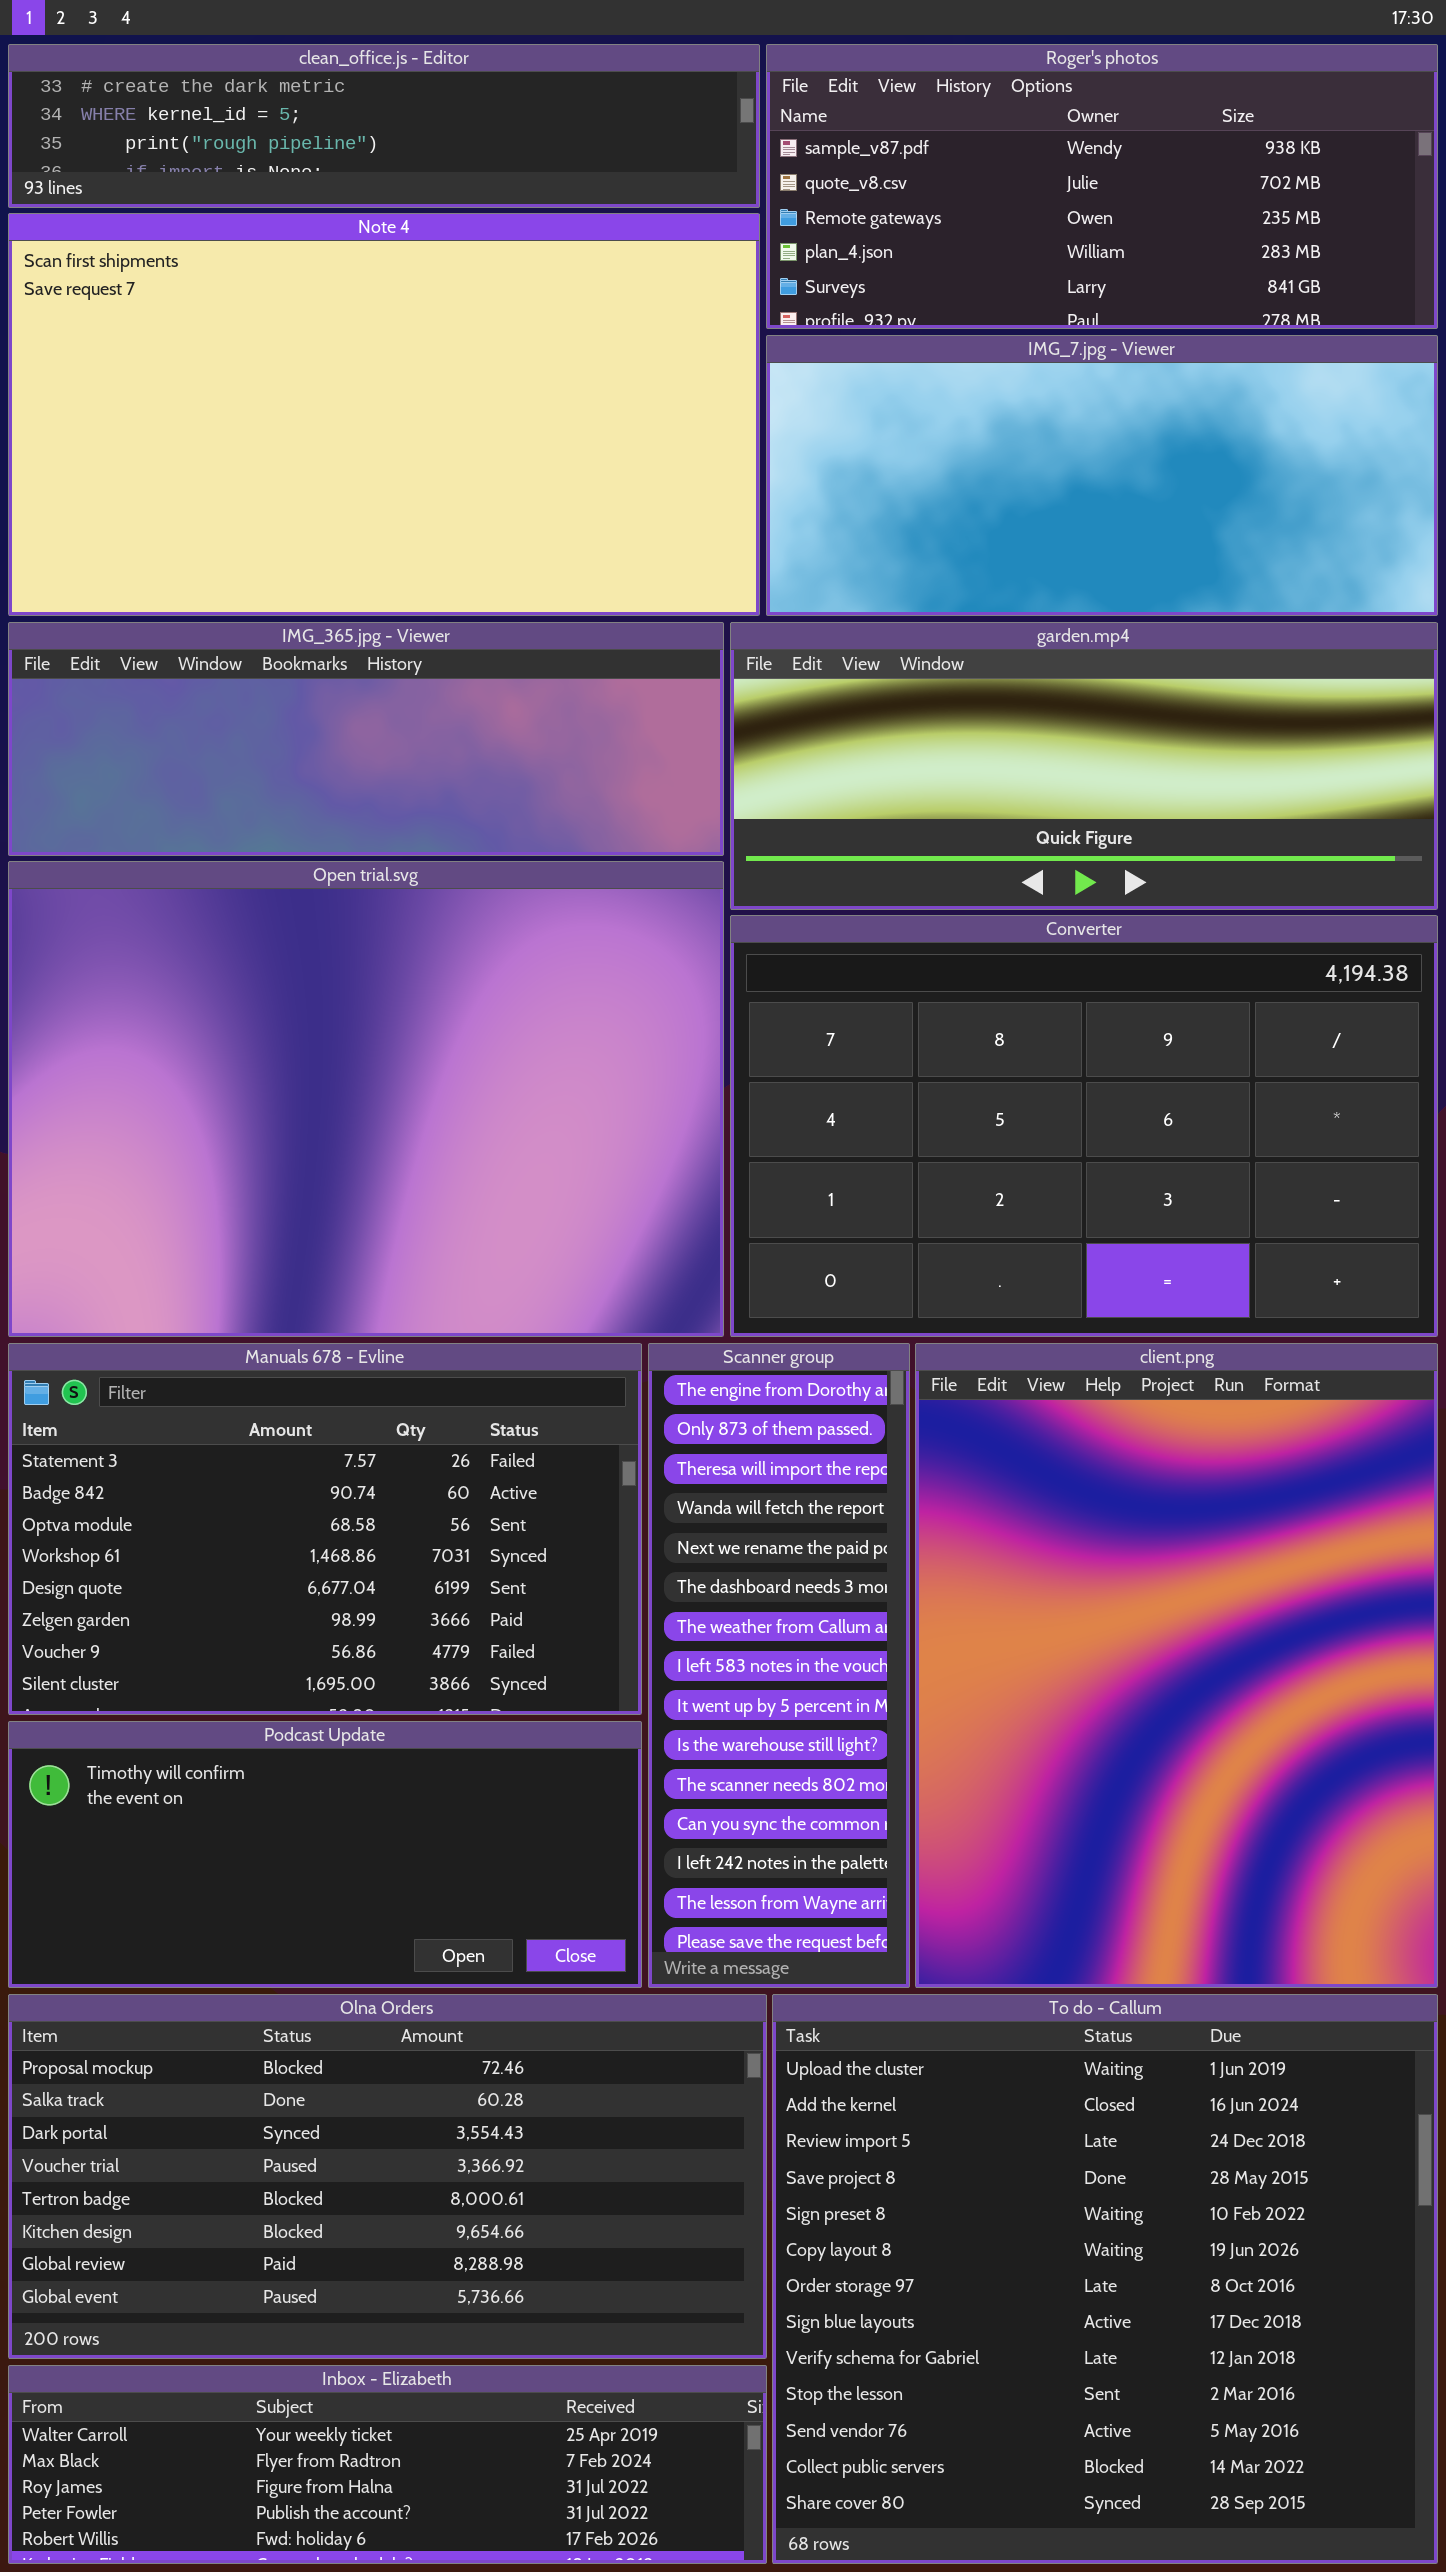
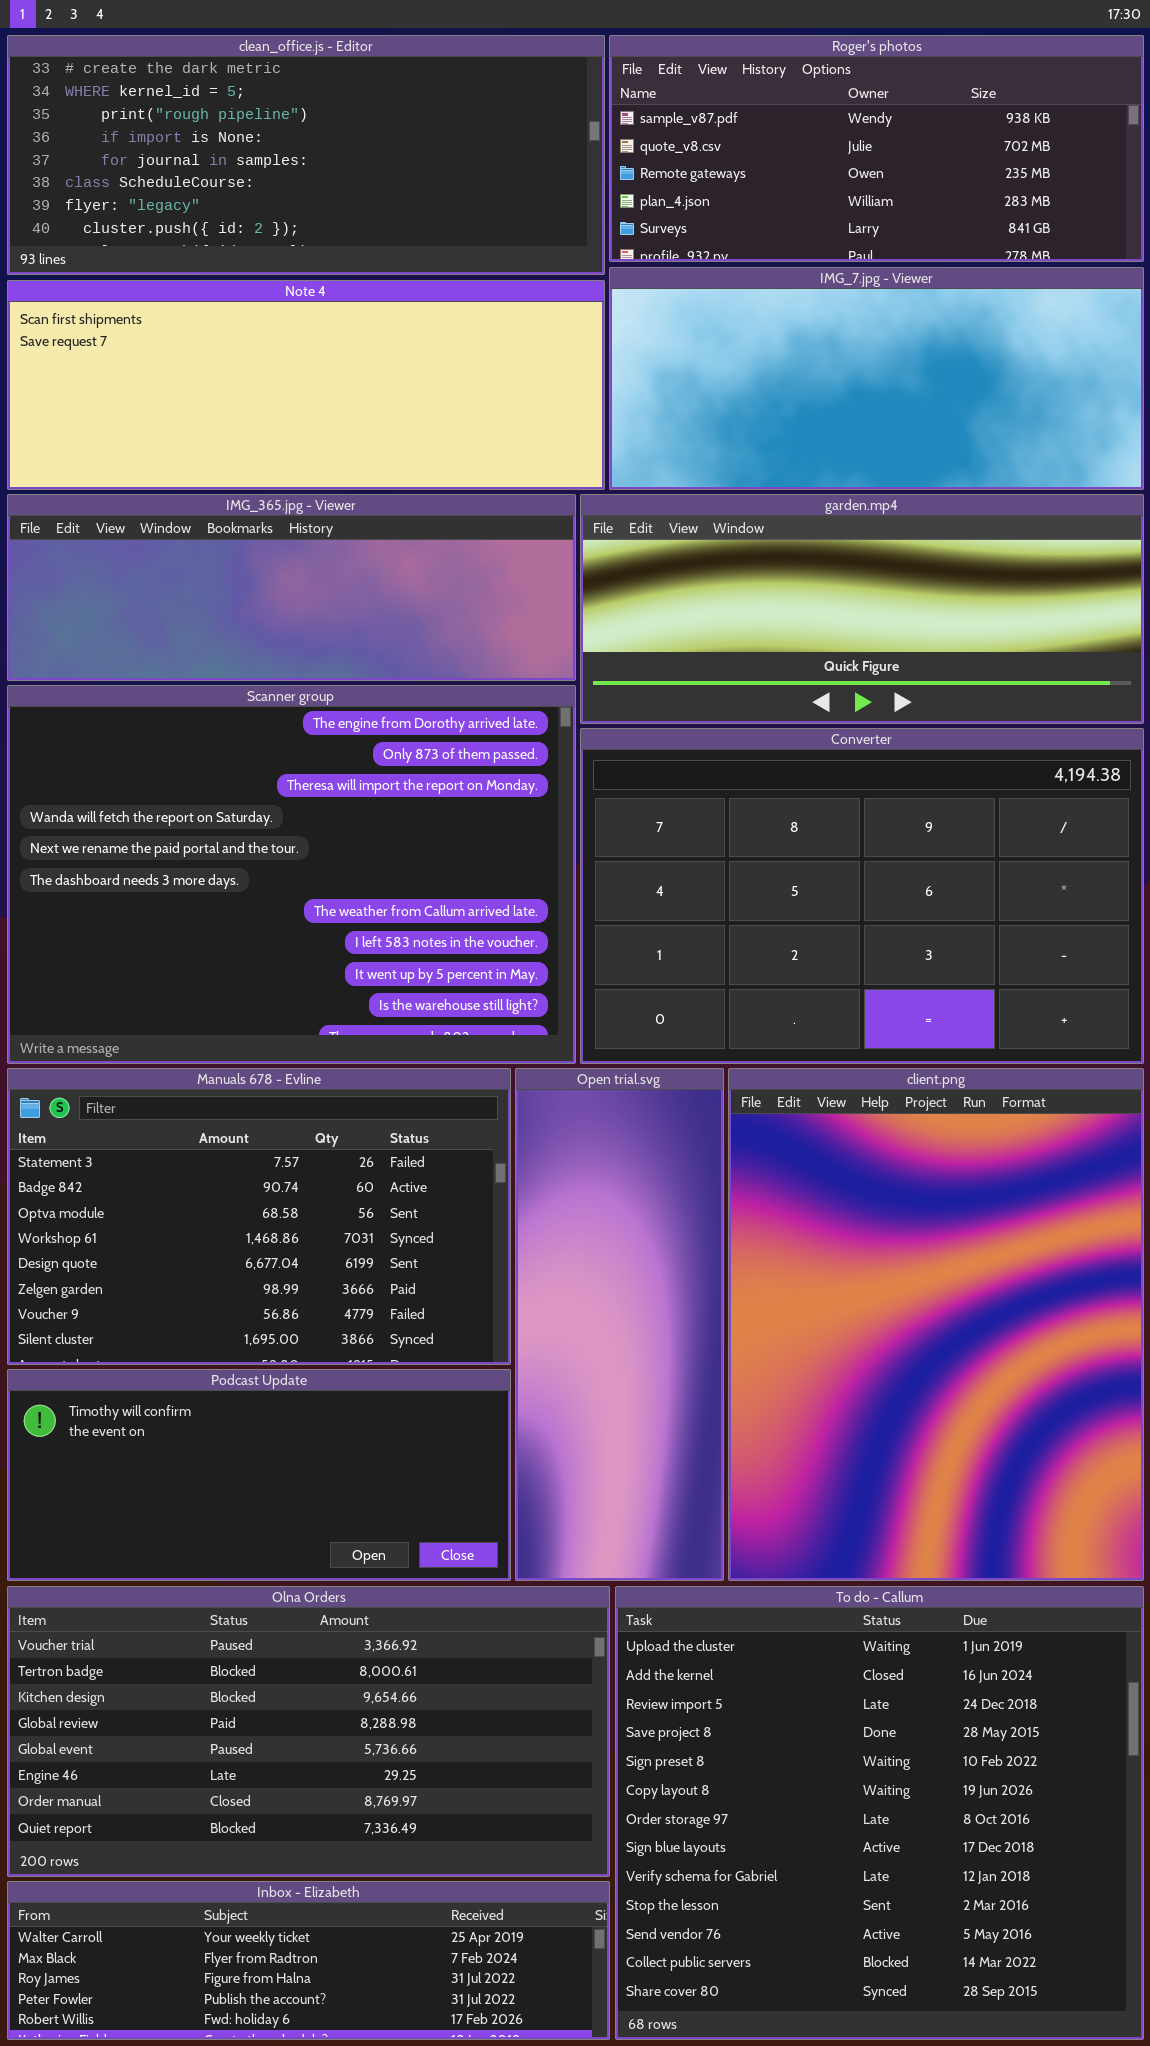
clean_office.js - Editor: [8,44,760,208] -> [7,35,605,275], resized
Note 4: [8,213,760,616] -> [7,280,605,490], resized
Open trial.svg: [8,861,724,1337] -> [515,1068,724,1581], moved, resized
Scanner group: [648,1343,910,1988] -> [7,685,576,1064], moved, resized
Olna Orders: [8,1994,767,2359] -> [7,1586,610,1877], scrolled down 3 rows

